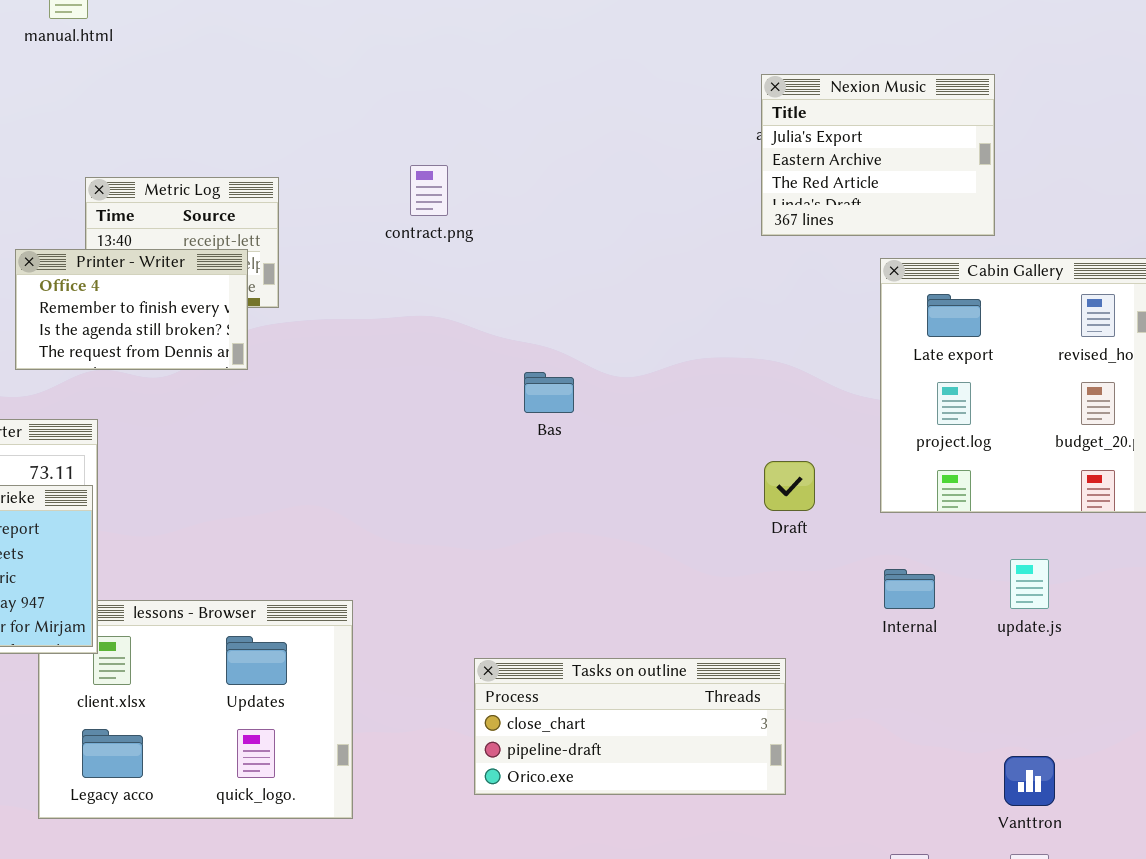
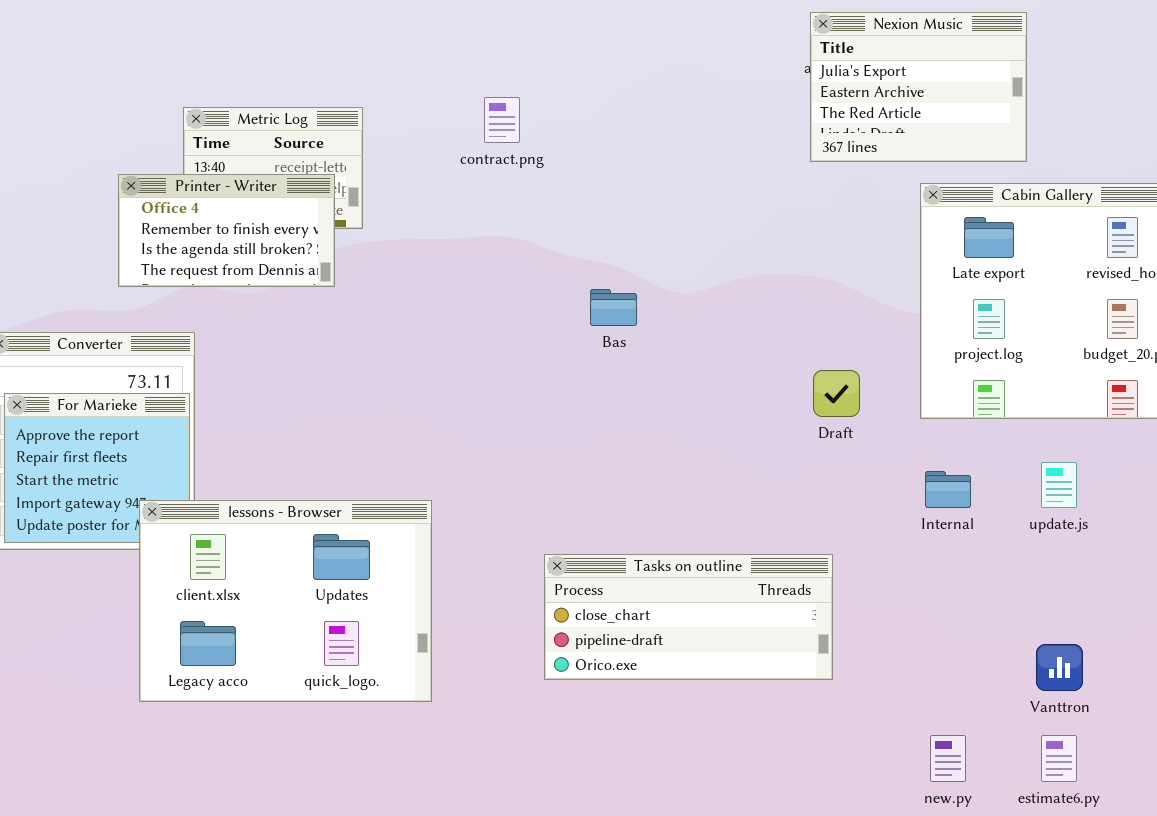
lessons - Browser: [38,600,353,819] -> [139,500,432,702], raised

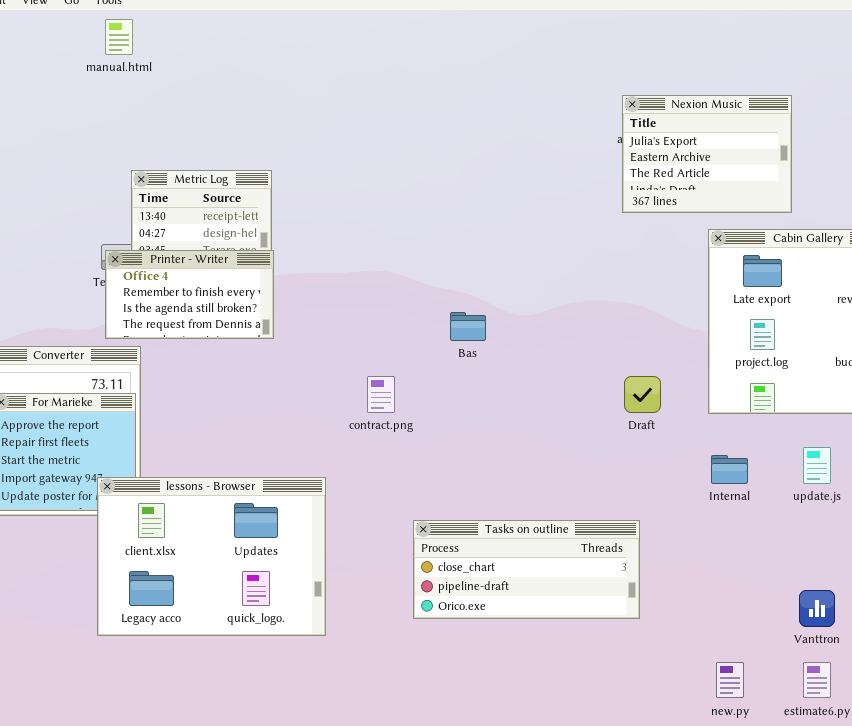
contract.png: [484,97,520,143] -> [367,376,395,413], moved
Printer - Writer: [118,174,335,287] -> [105,250,274,339], moved

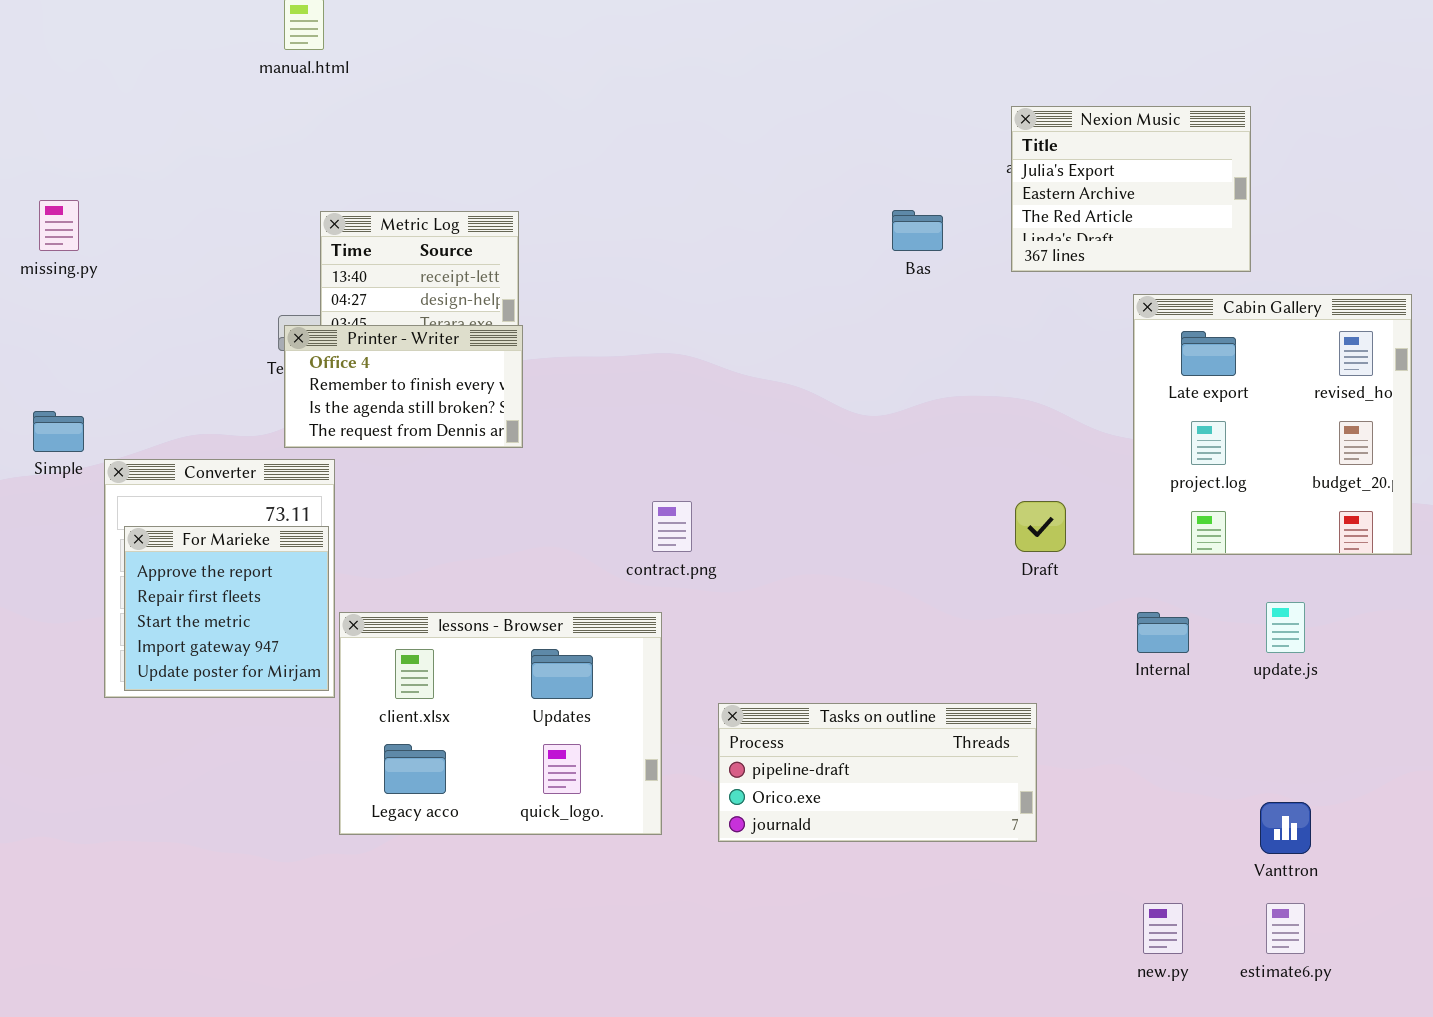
Bas: [450,312,486,341] -> [892,210,943,251], moved
lessons - Browser: [97,477,326,636] -> [339,612,662,835], moved
Tasks on outline: [413,520,640,619] -> [718,703,1037,842], scrolled down 1 row

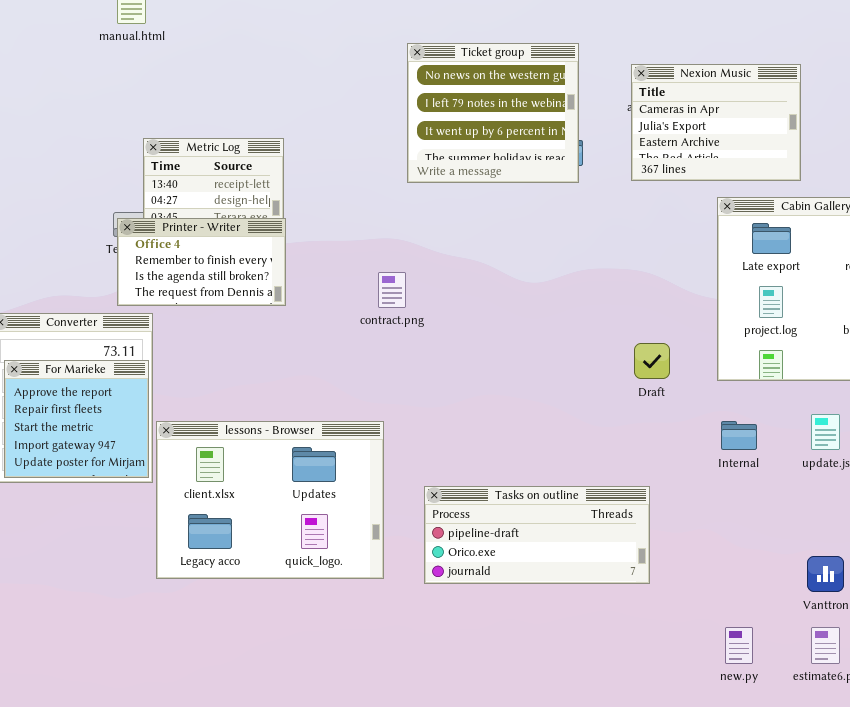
Ticket group: none -> [407,43,579,183], opened
Nexion Music: [1011,106,1251,272] -> [631,64,801,181], scrolled up 1 row
contract.png: [652,501,692,552] -> [378,272,406,308], moved

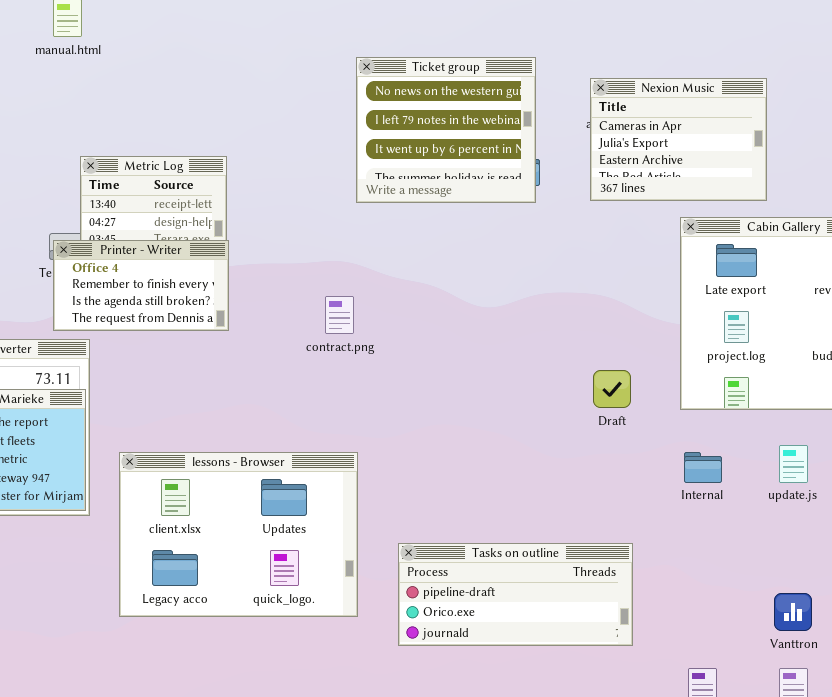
lessons - Browser: [156,421,384,579] -> [119,452,358,617], moved
Tasks on outline: [424,486,650,584] -> [398,543,633,646], moved

